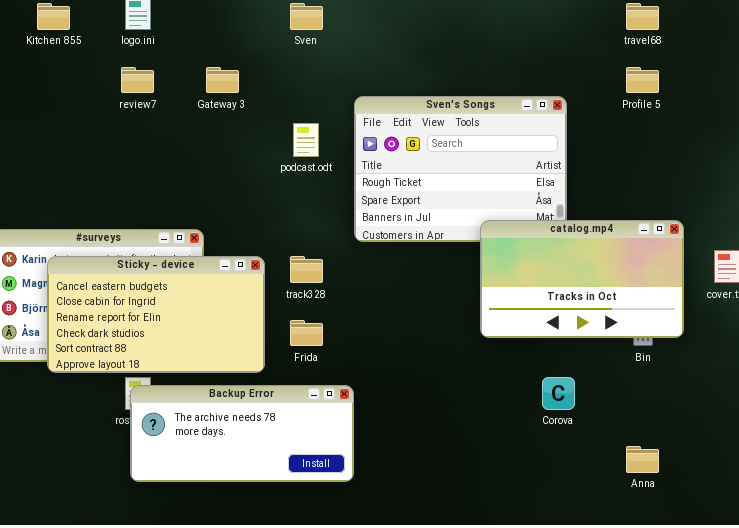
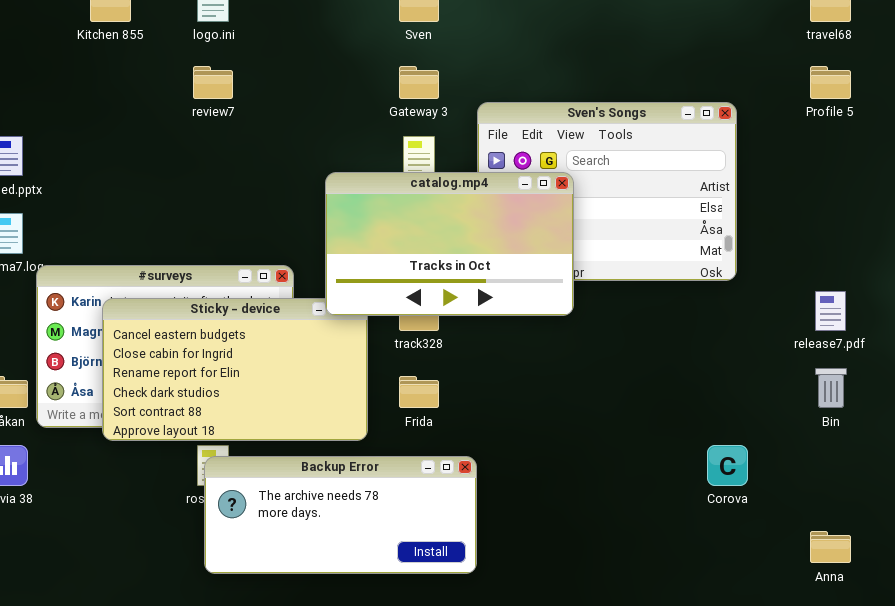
Gateway 3: [206,67,239,93] -> [399,66,439,99], moved
catalog.mp4: [480,220,684,338] -> [325,172,574,316], moved

